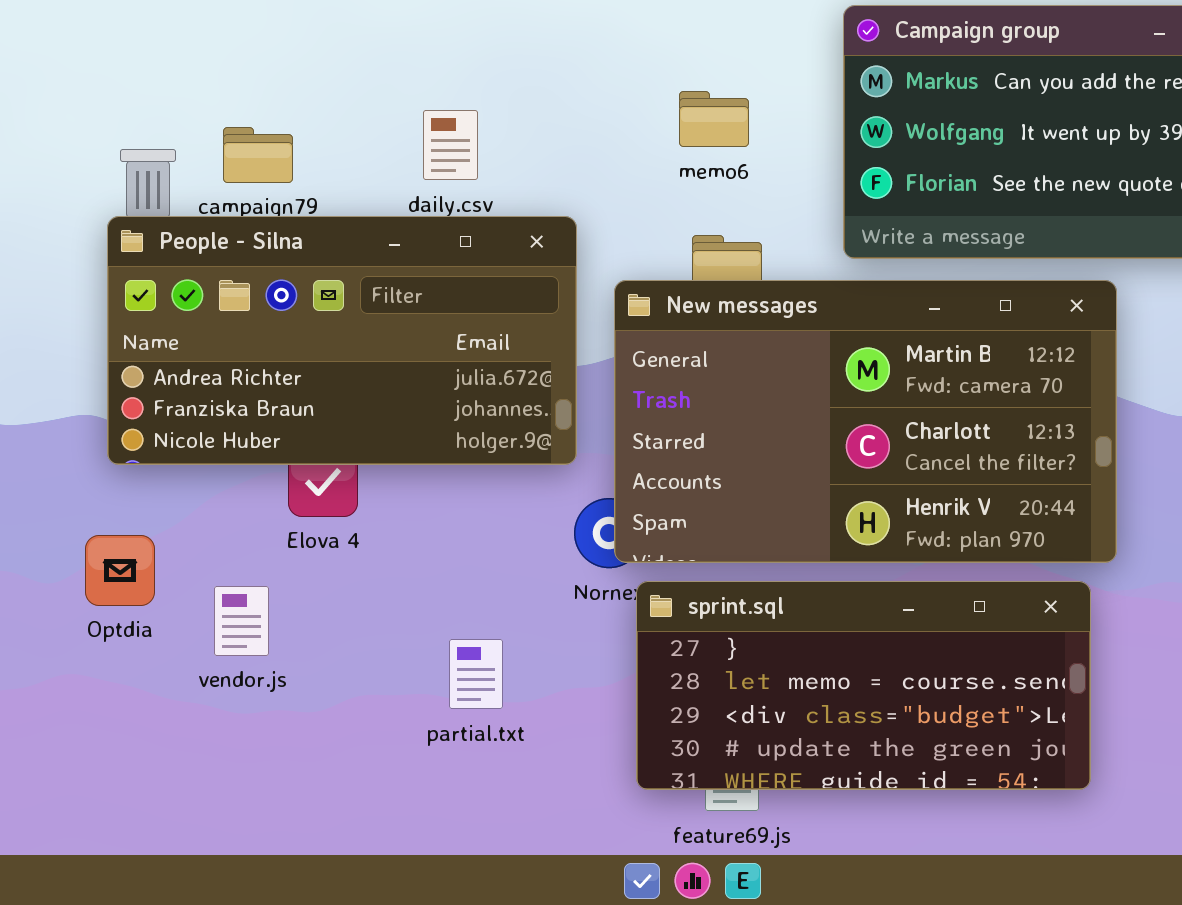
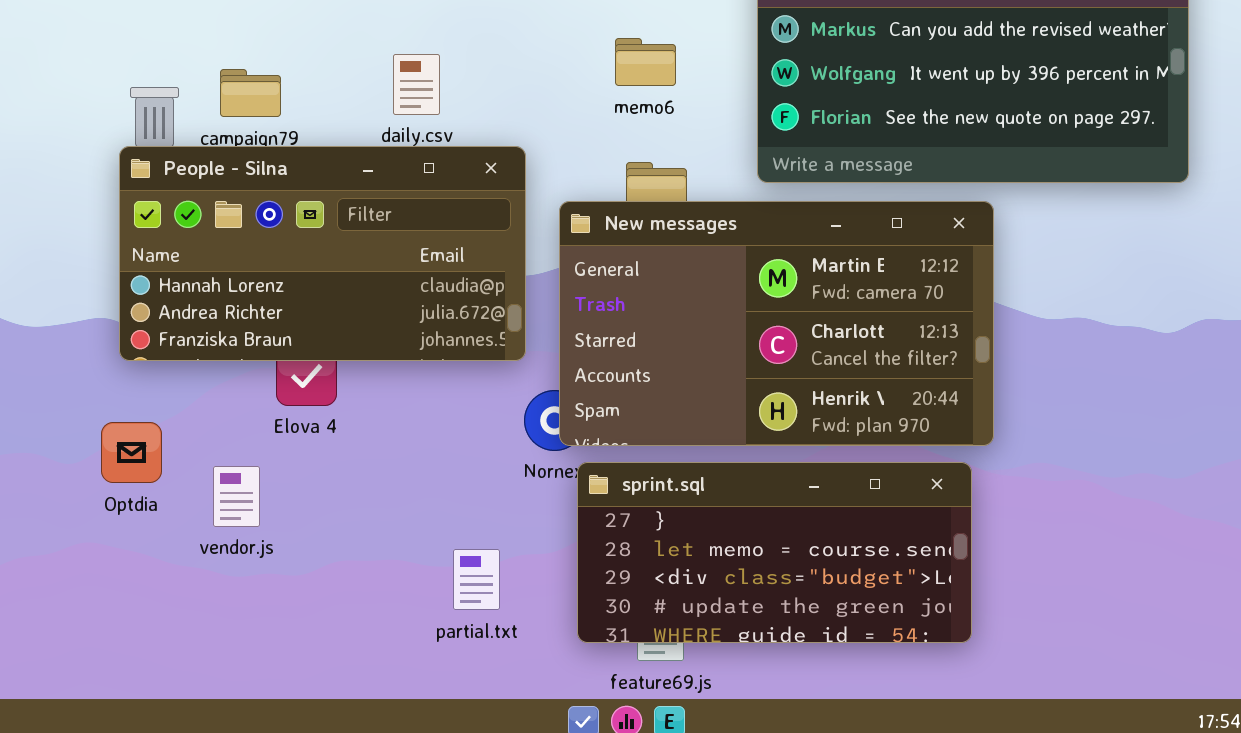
People - Silna: [107,216,577,465] -> [119,146,526,361], scrolled up 1 row
partial.txt: [449,639,503,709] -> [453,549,500,610], moved

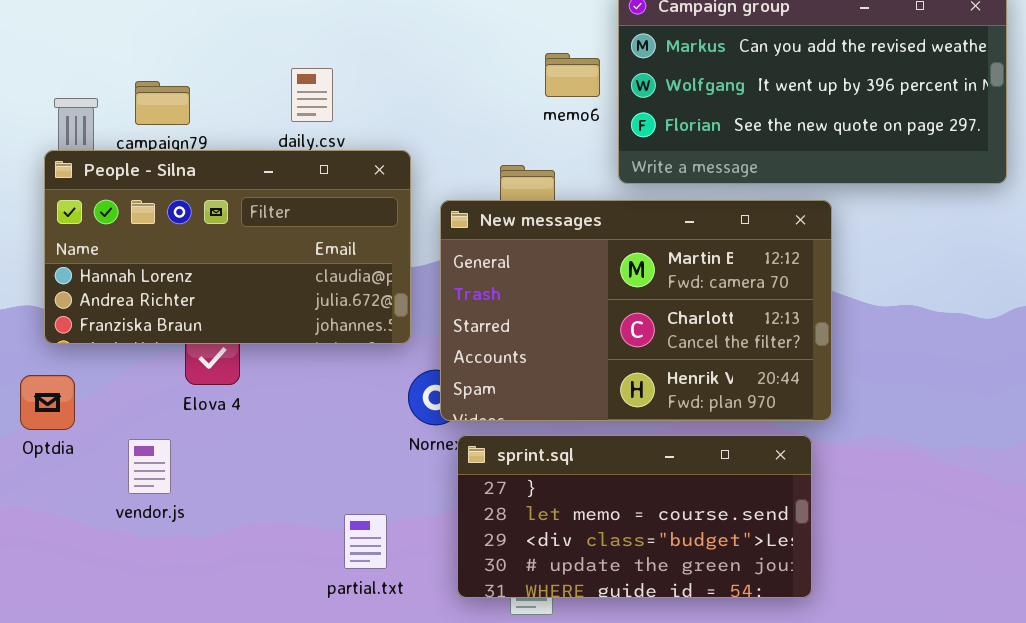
memo6: [615,38,676,86] -> [545,53,600,97], moved
Optdia: [101,422,162,483] -> [20,375,75,430], moved

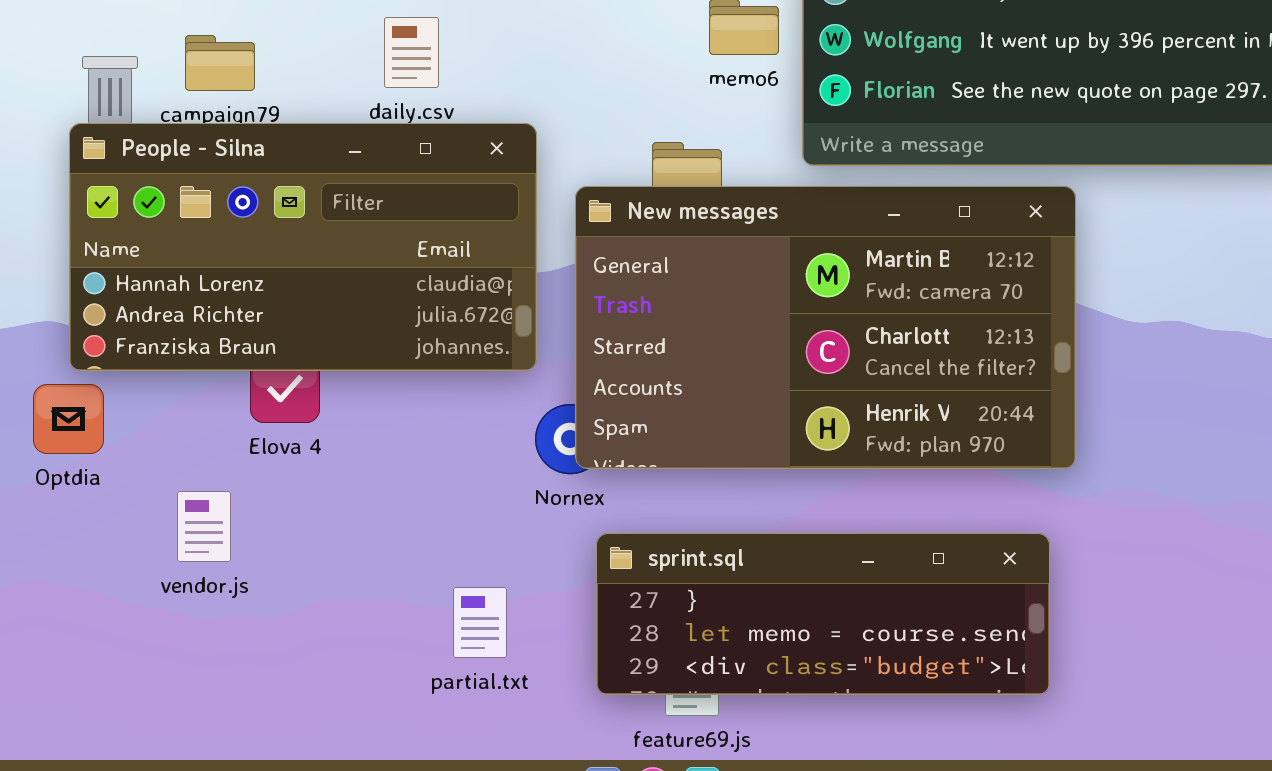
Optdia: [20,375,75,430] -> [33,384,104,454], moved
sprint.sql: [457,435,812,598] -> [596,533,1050,695], resized

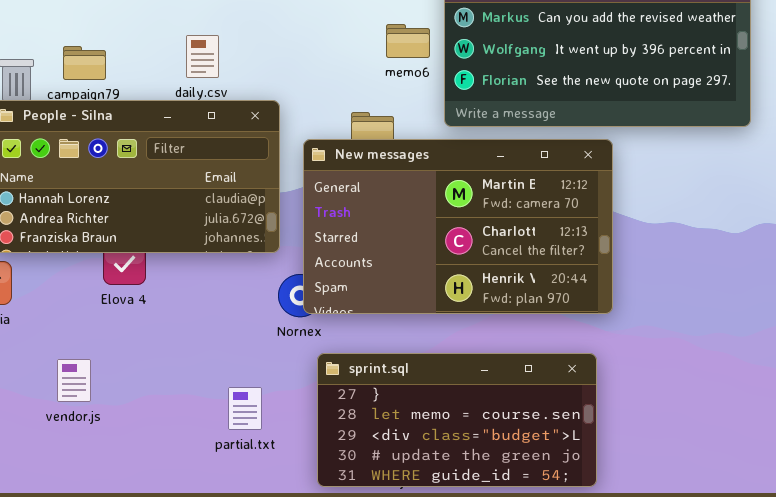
vendor.js: [177,491,231,562] -> [57,359,91,402], moved
sprint.sql: [596,533,1050,695] -> [317,353,597,487], resized

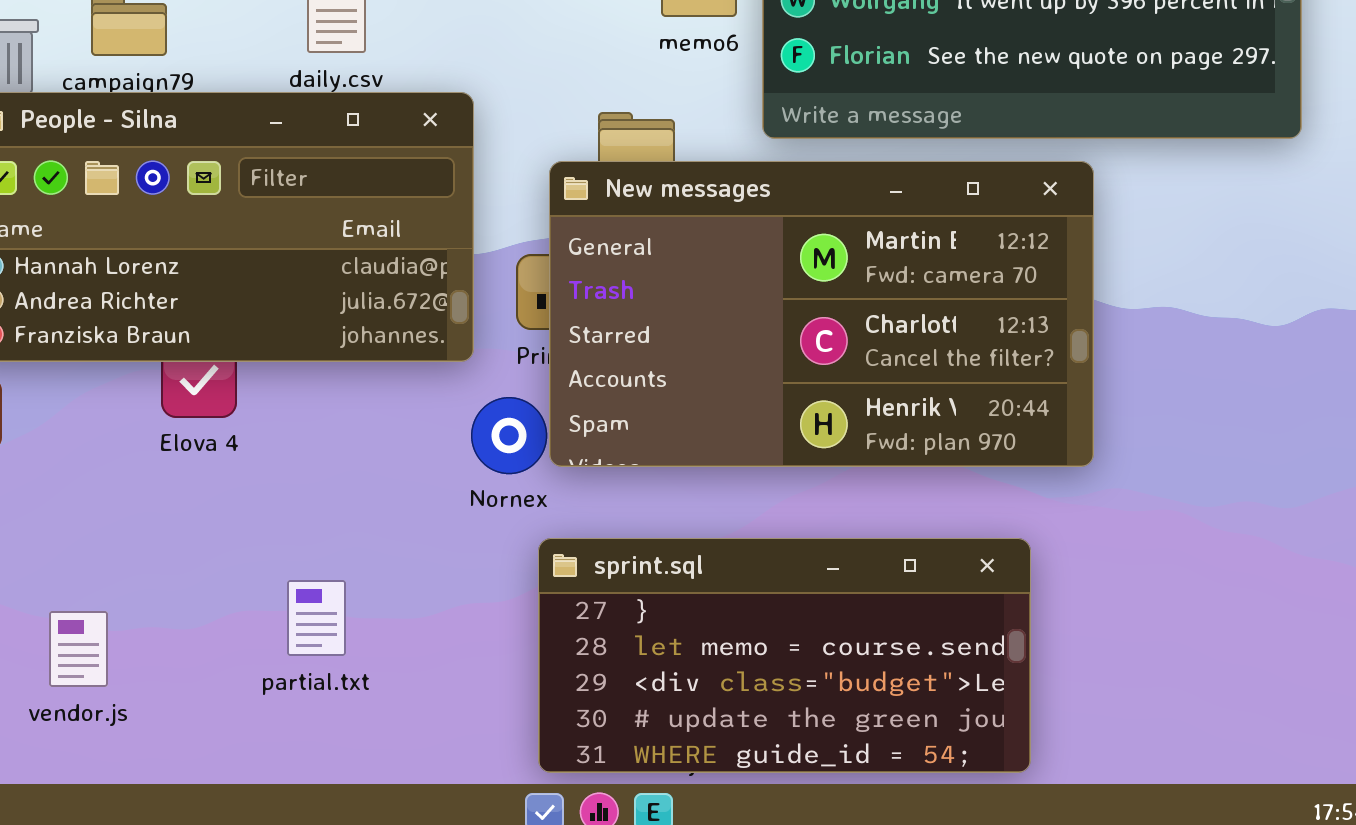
New messages: [303,139,613,314] -> [549,161,1094,467], moved
vendor.js: [57,359,91,402] -> [49,611,108,687], moved
partial.txt: [228,387,262,430] -> [287,580,346,656], moved

